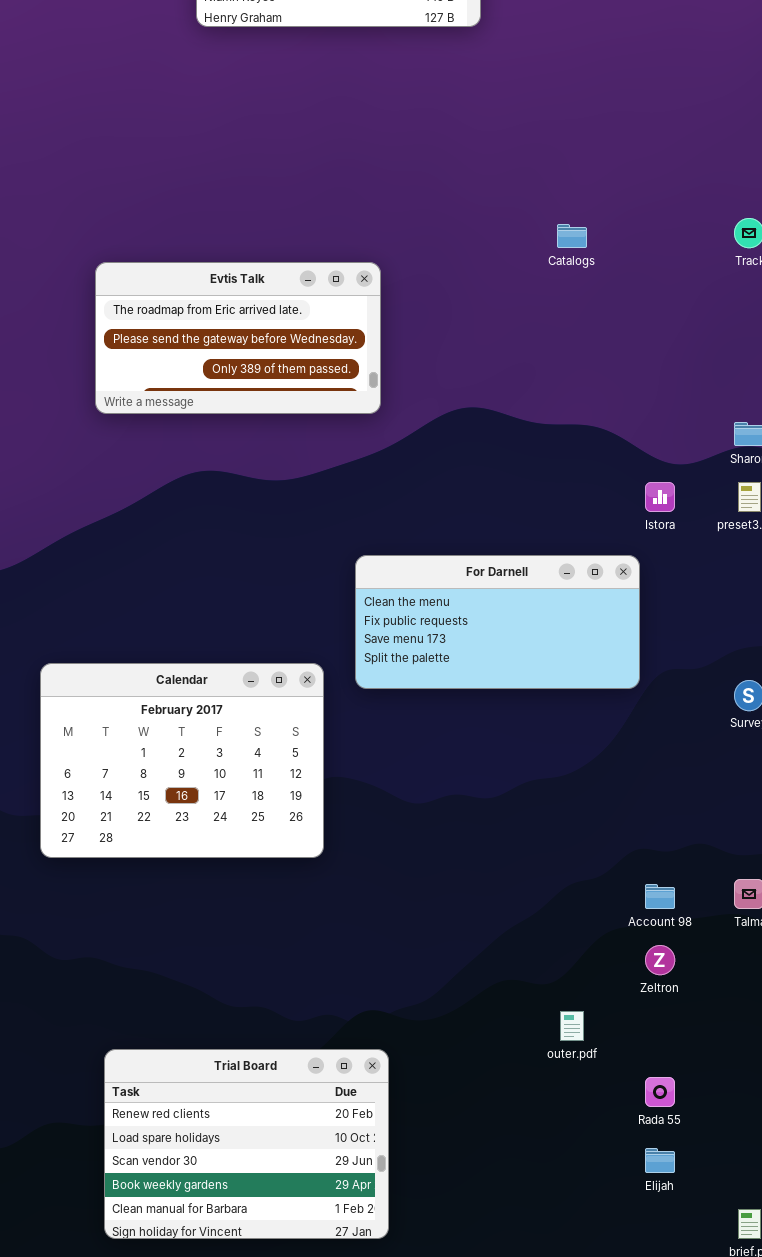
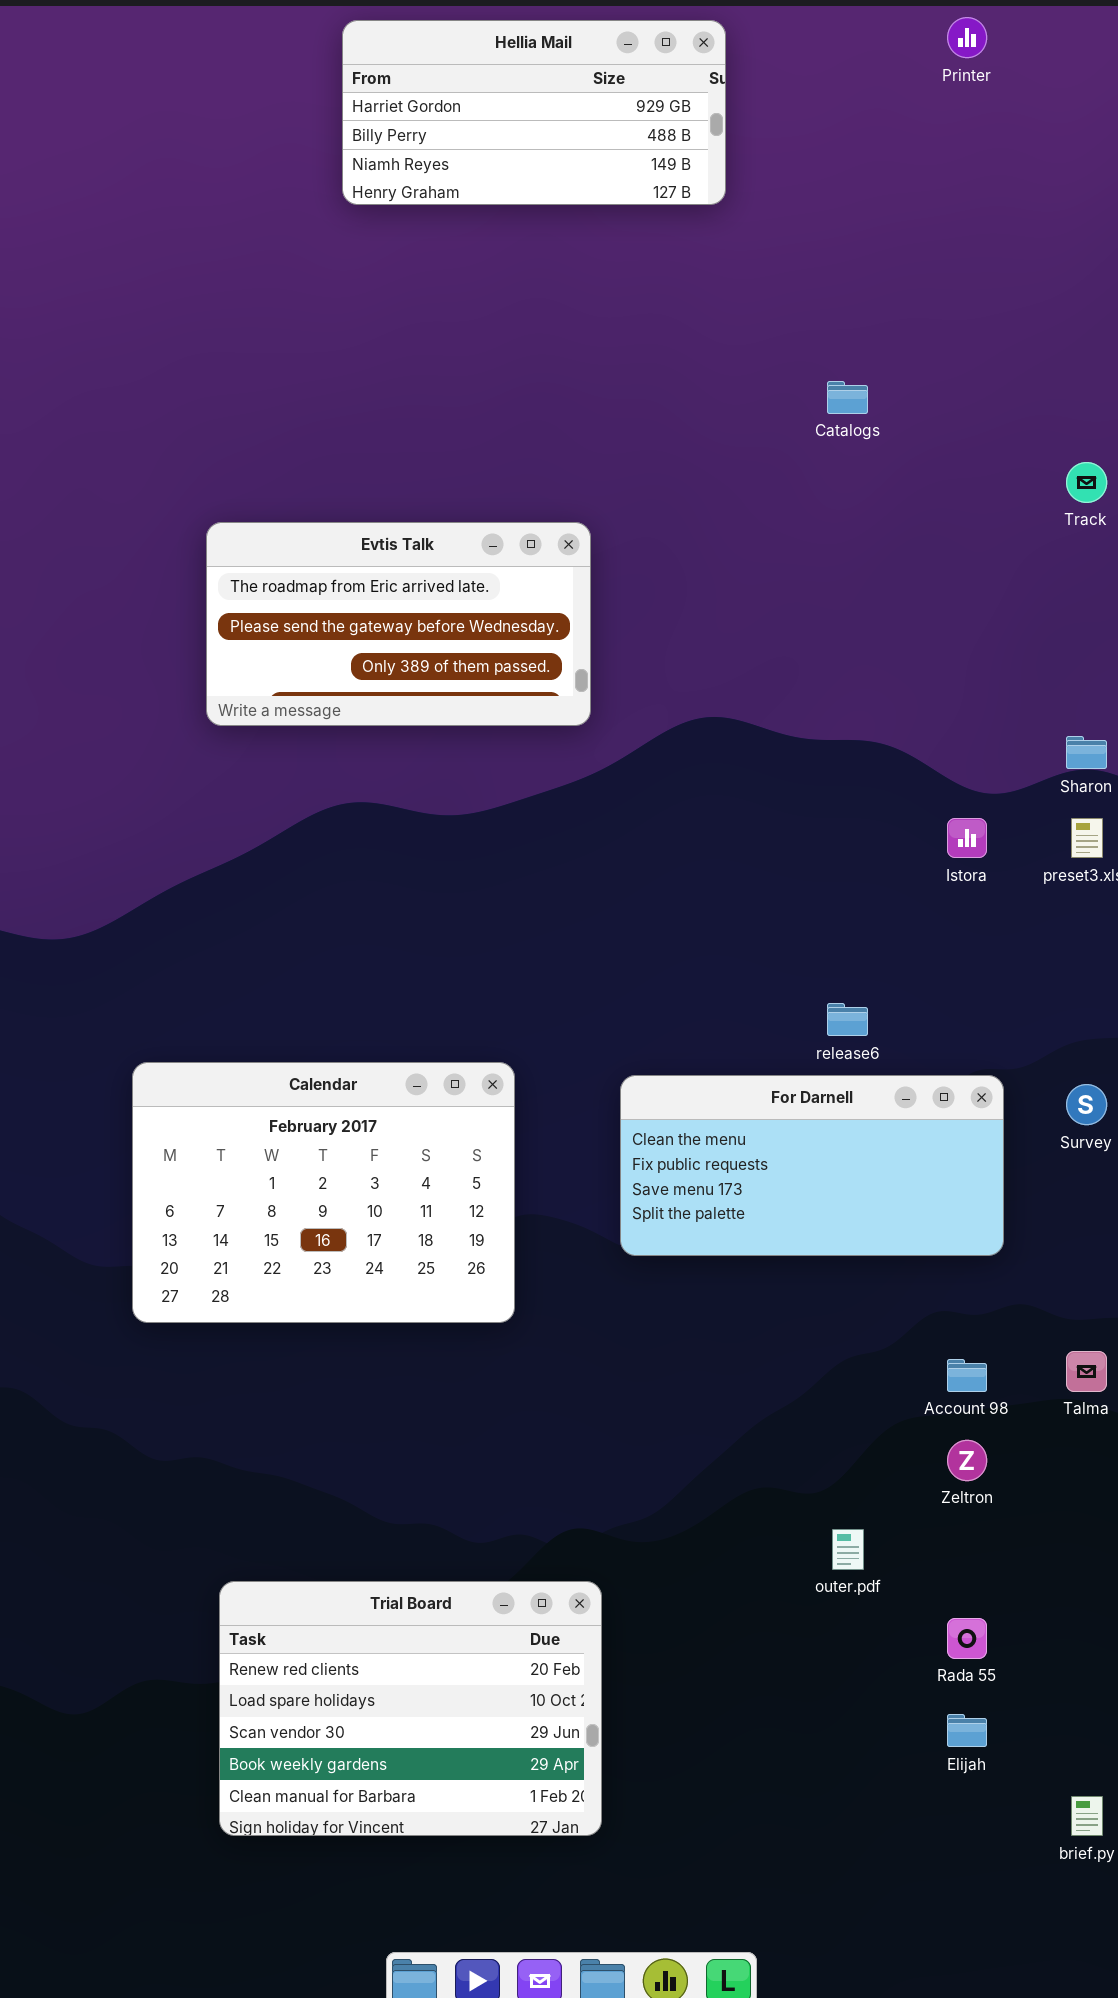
Catalogs: [557,224,587,248] -> [827,381,868,414], moved
For Darnell: [355,555,640,689] -> [620,1075,1004,1256], moved

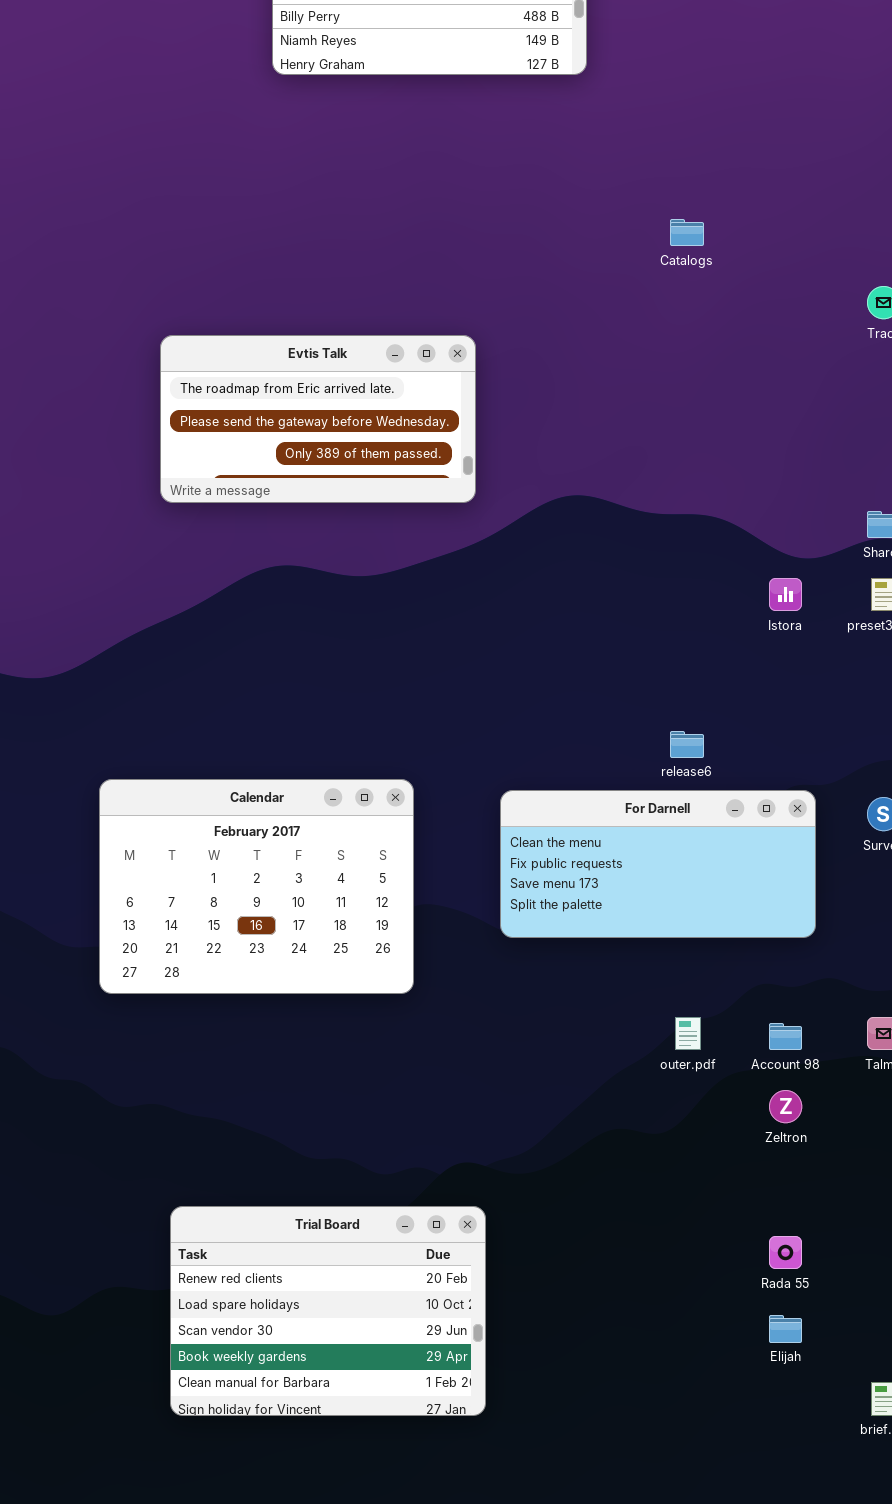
outer.pdf: [832,1529,864,1570] -> [675,1017,701,1050], moved

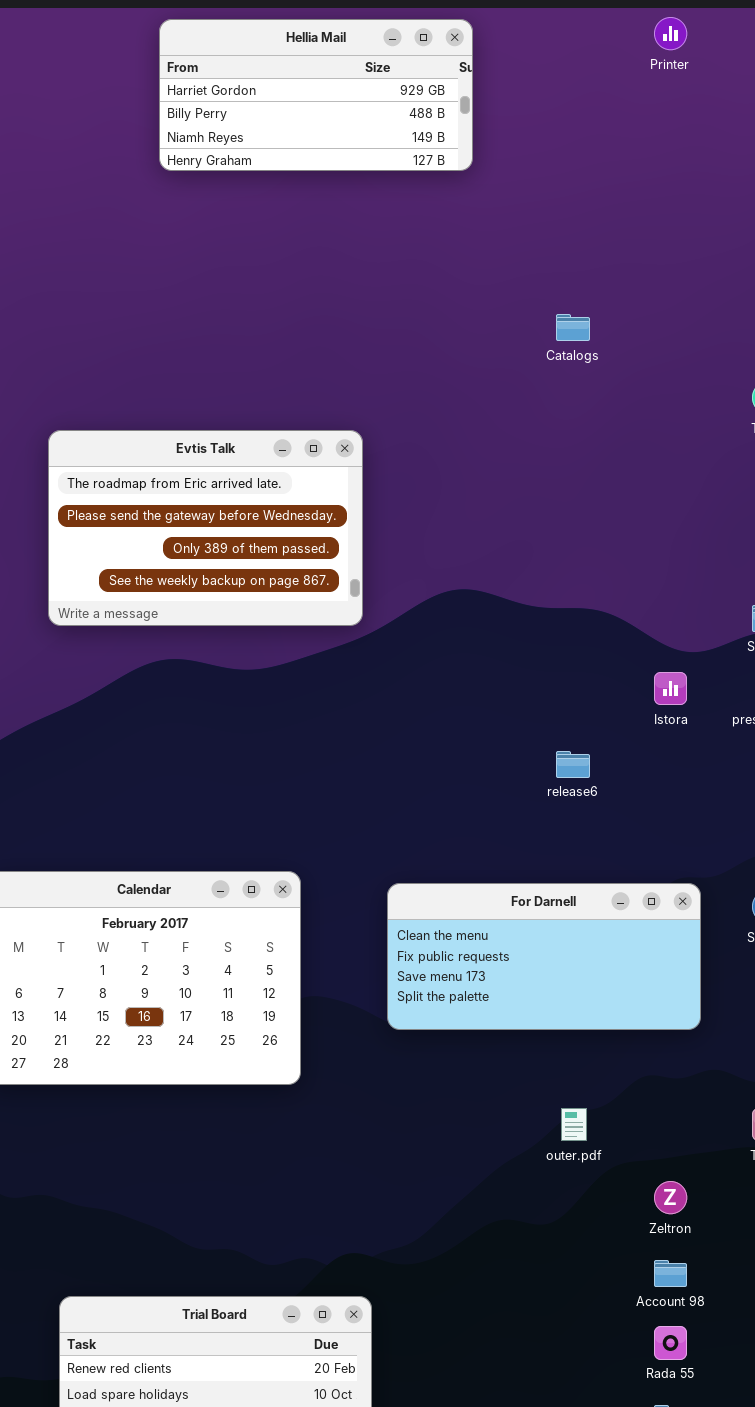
Evtis Talk: [160,335,476,503] -> [48,430,363,626], resized
release6: [670,731,704,758] -> [556,751,590,778], moved
Account 98: [769,1023,802,1050] -> [654,1260,687,1287], moved

